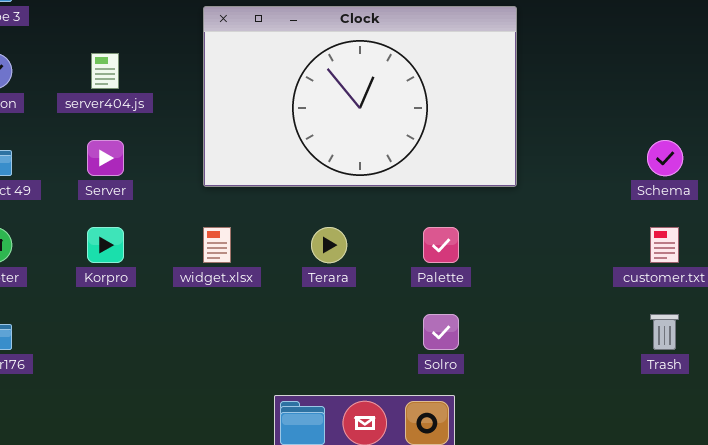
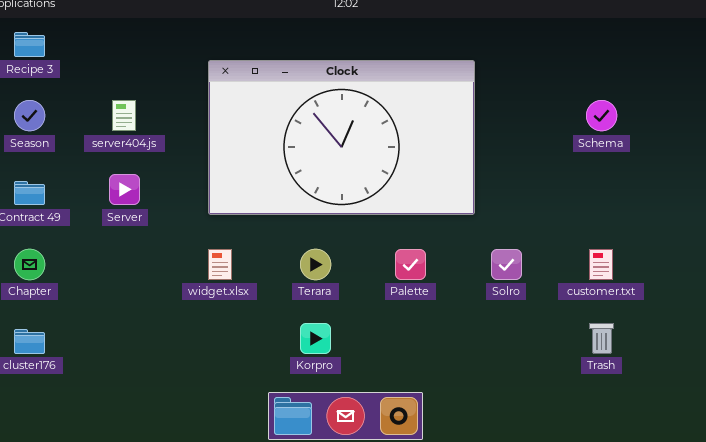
Schema: [647,140,683,176] -> [586,100,617,131], moved
Korpro: [87,227,124,263] -> [300,323,331,354], moved
Solro: [423,314,459,350] -> [491,249,522,280], moved

